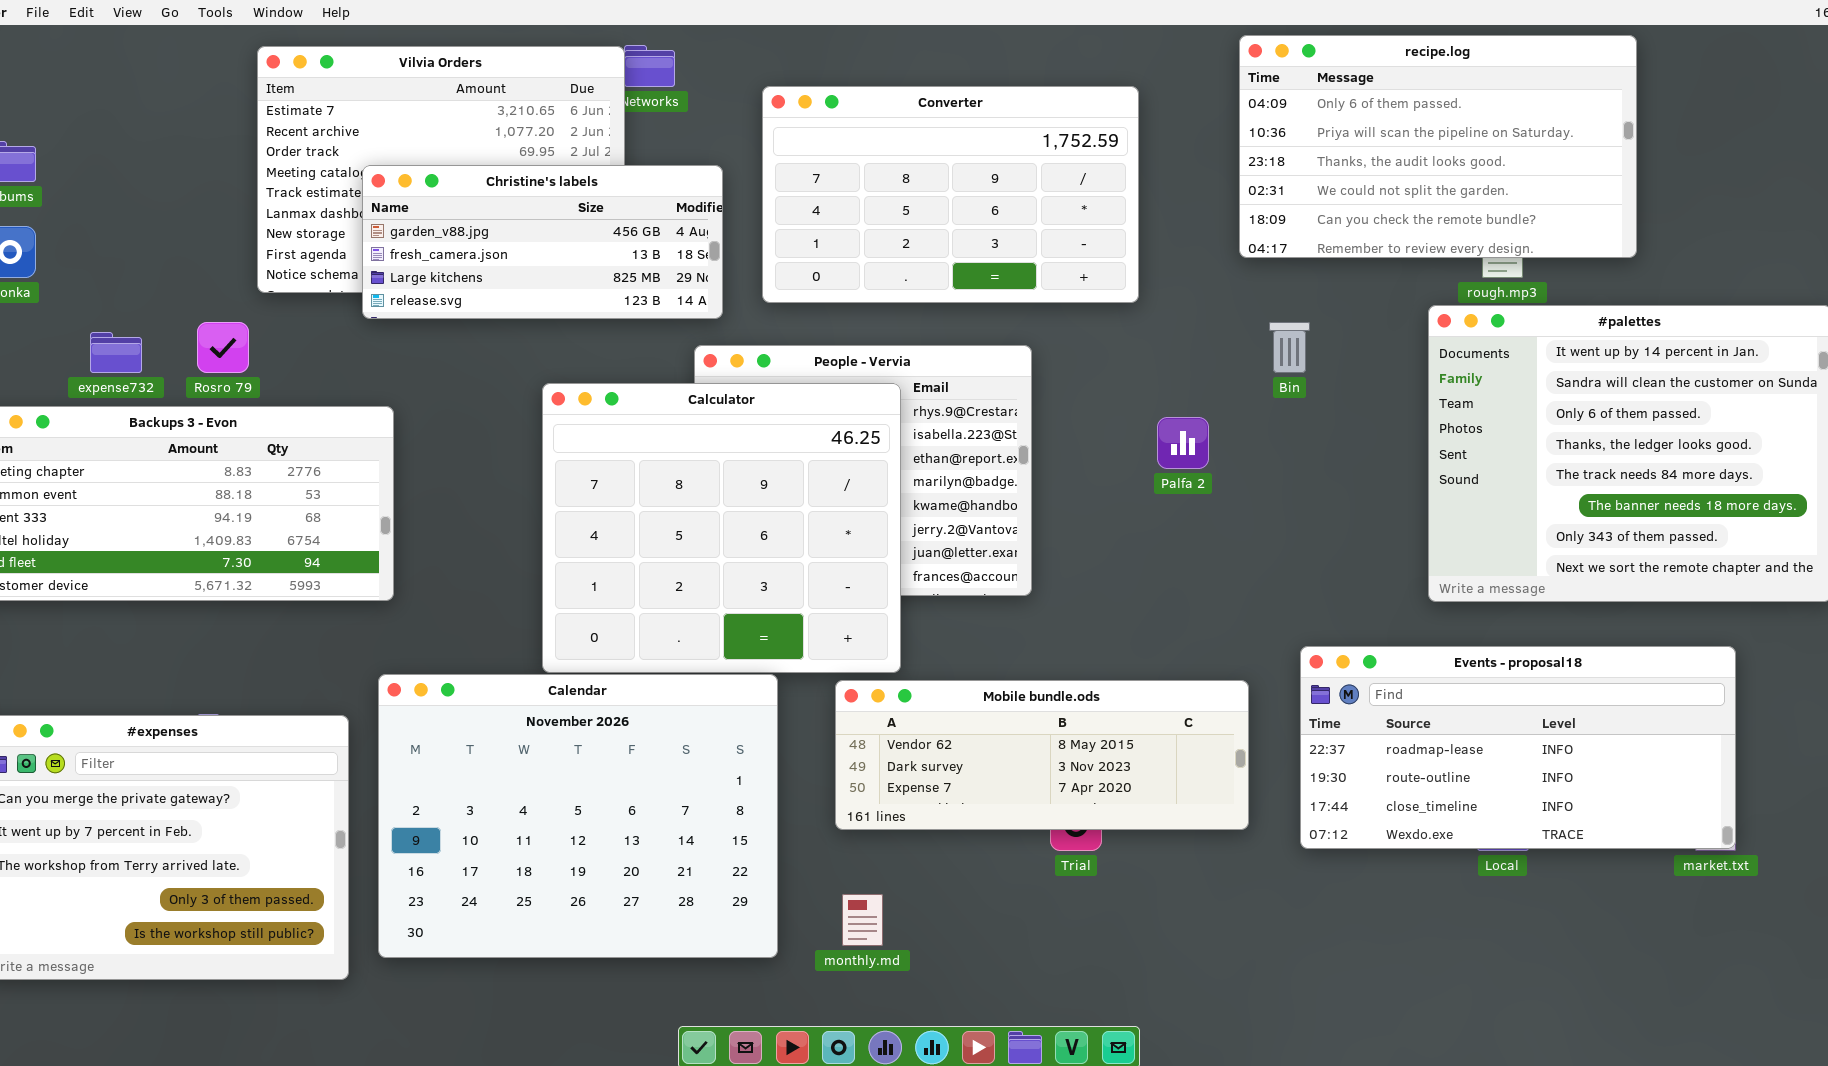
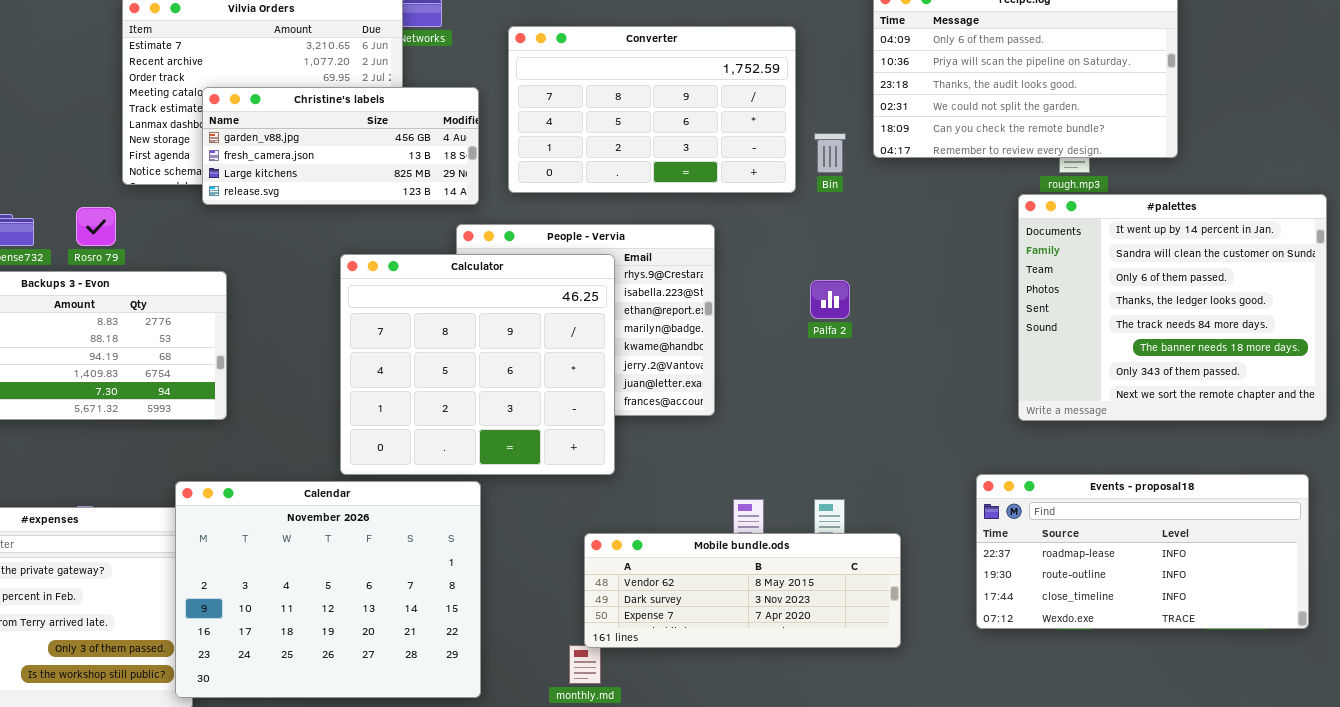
Bin: [1269,322,1310,373] -> [814,133,846,173], moved
Events - proposal18: [1300,646,1736,849] -> [976,474,1309,629], moved
Calendar: [378,674,778,958] -> [175,481,481,698], moved
Mobile bundle.ods: [835,680,1249,830] -> [584,533,901,648], moved

